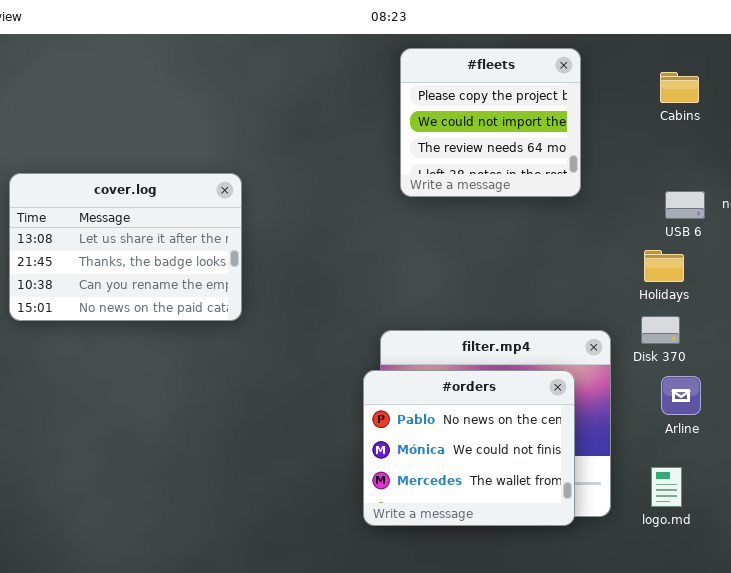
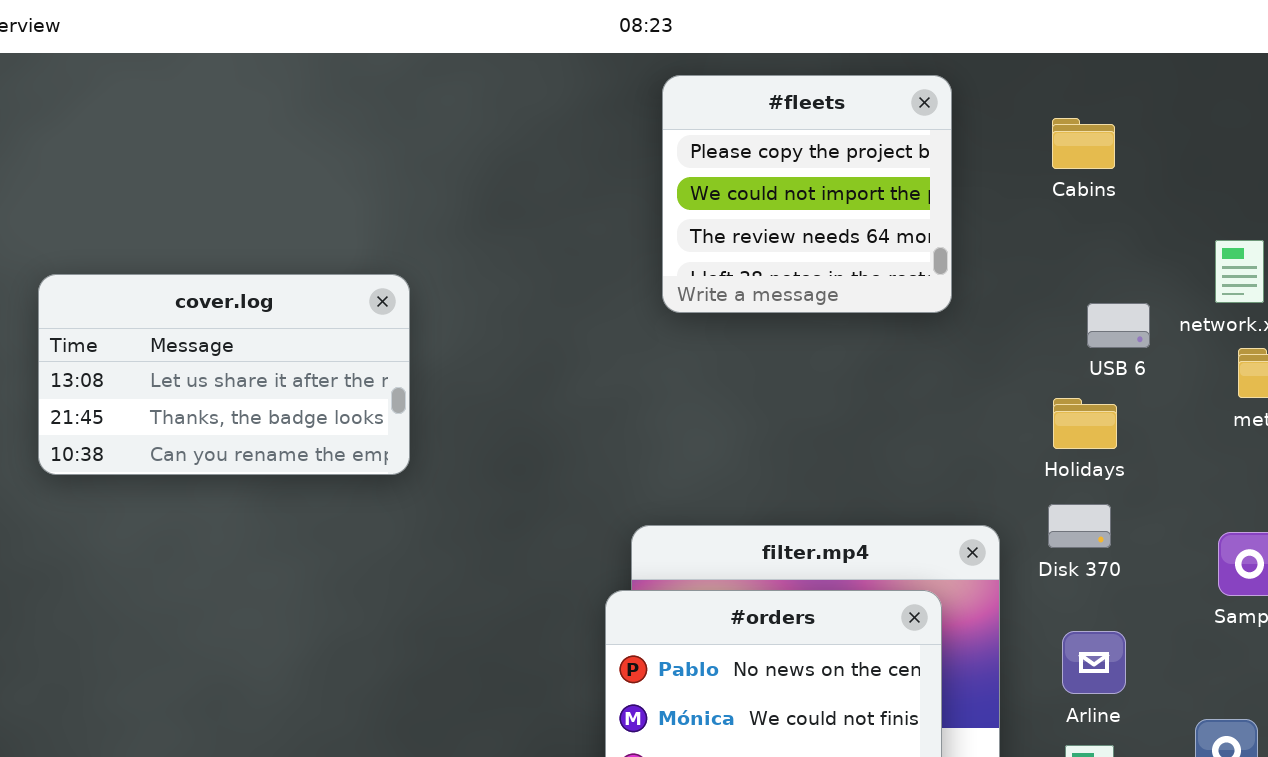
Cabins: [660,72,699,103] -> [1052,118,1115,169], moved
cover.log: [9,173,242,321] -> [38,274,410,475], resized
Arline: [661,376,701,415] -> [1062,631,1126,694], moved

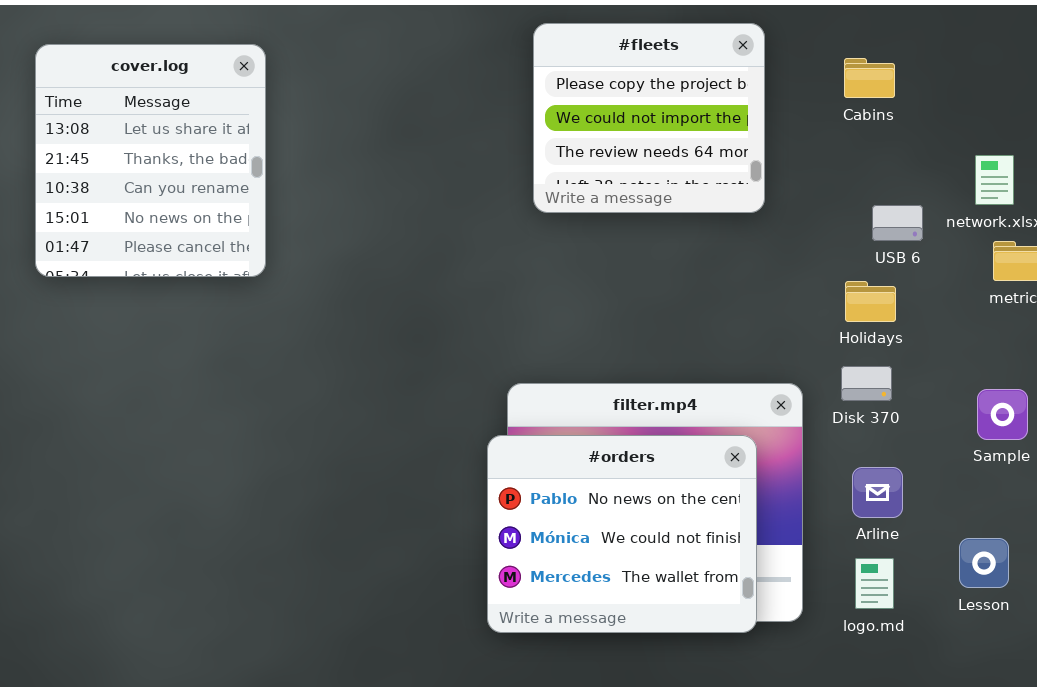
cover.log: [38,274,410,475] -> [35,44,266,277], moved, resized

